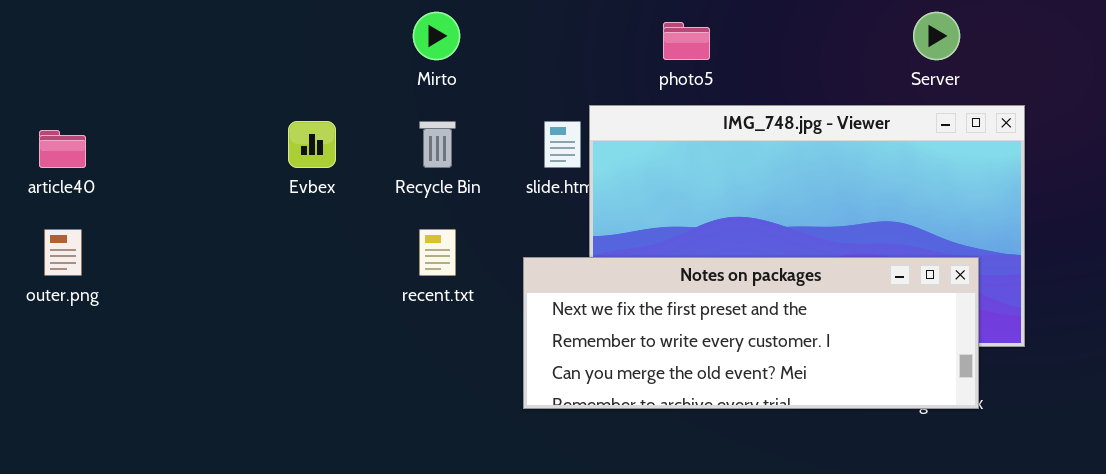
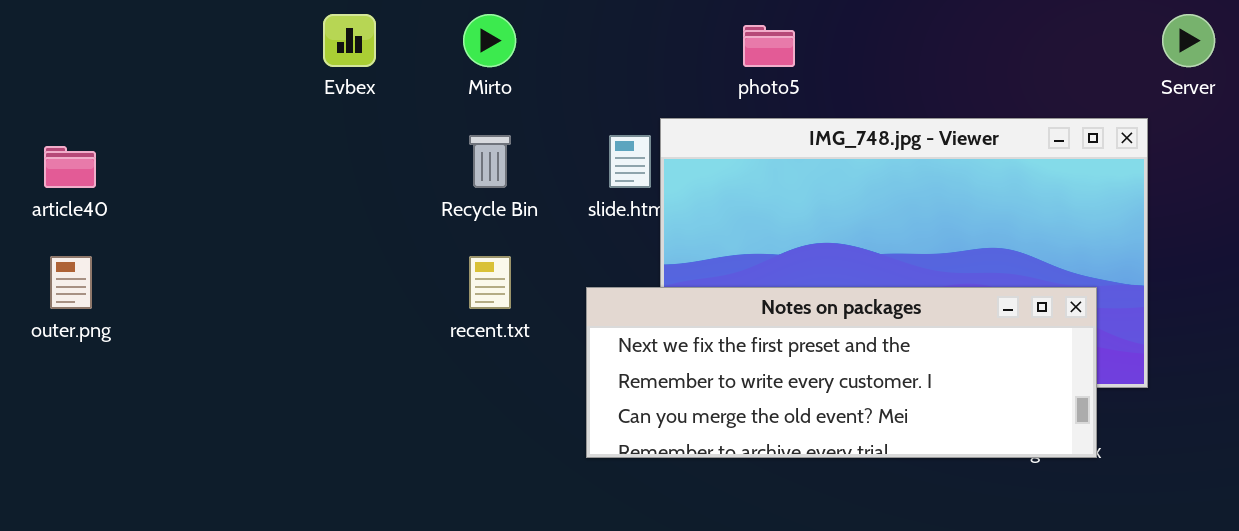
Server: [913,12,960,60] -> [1162,14,1215,67], moved
Evbex: [288,121,336,168] -> [323,14,376,67], moved

